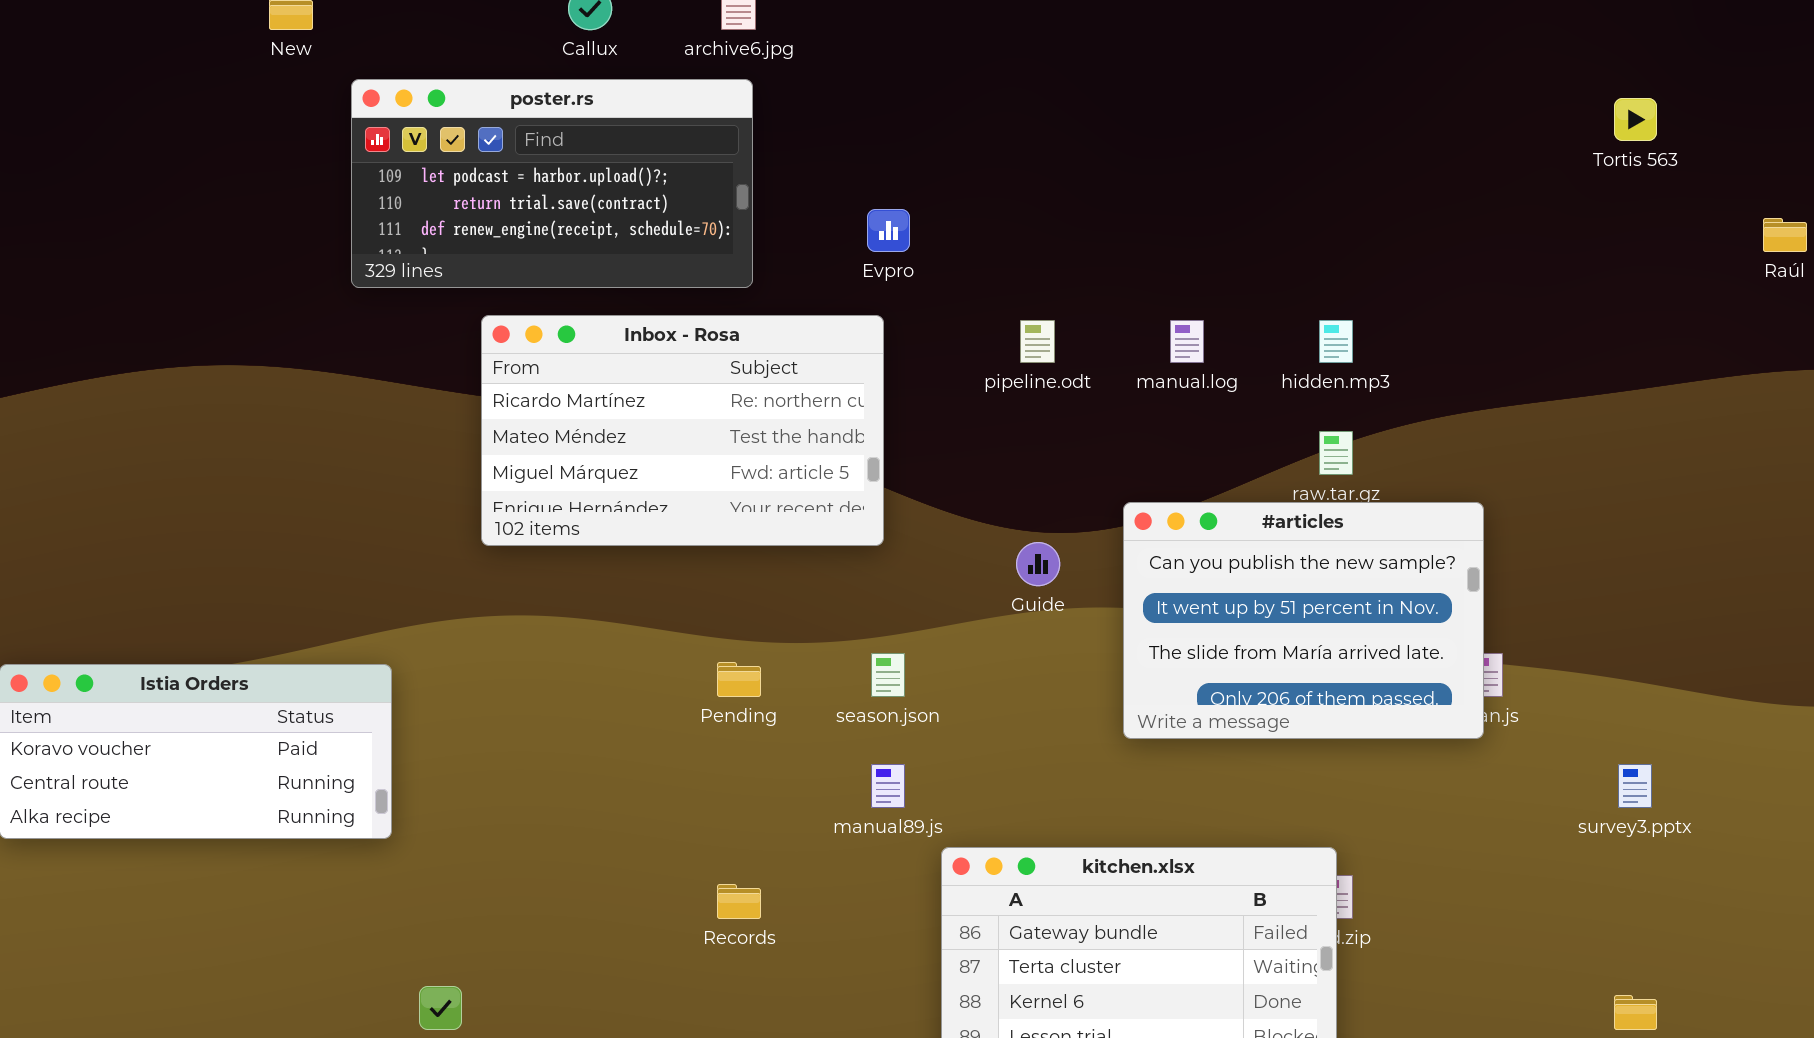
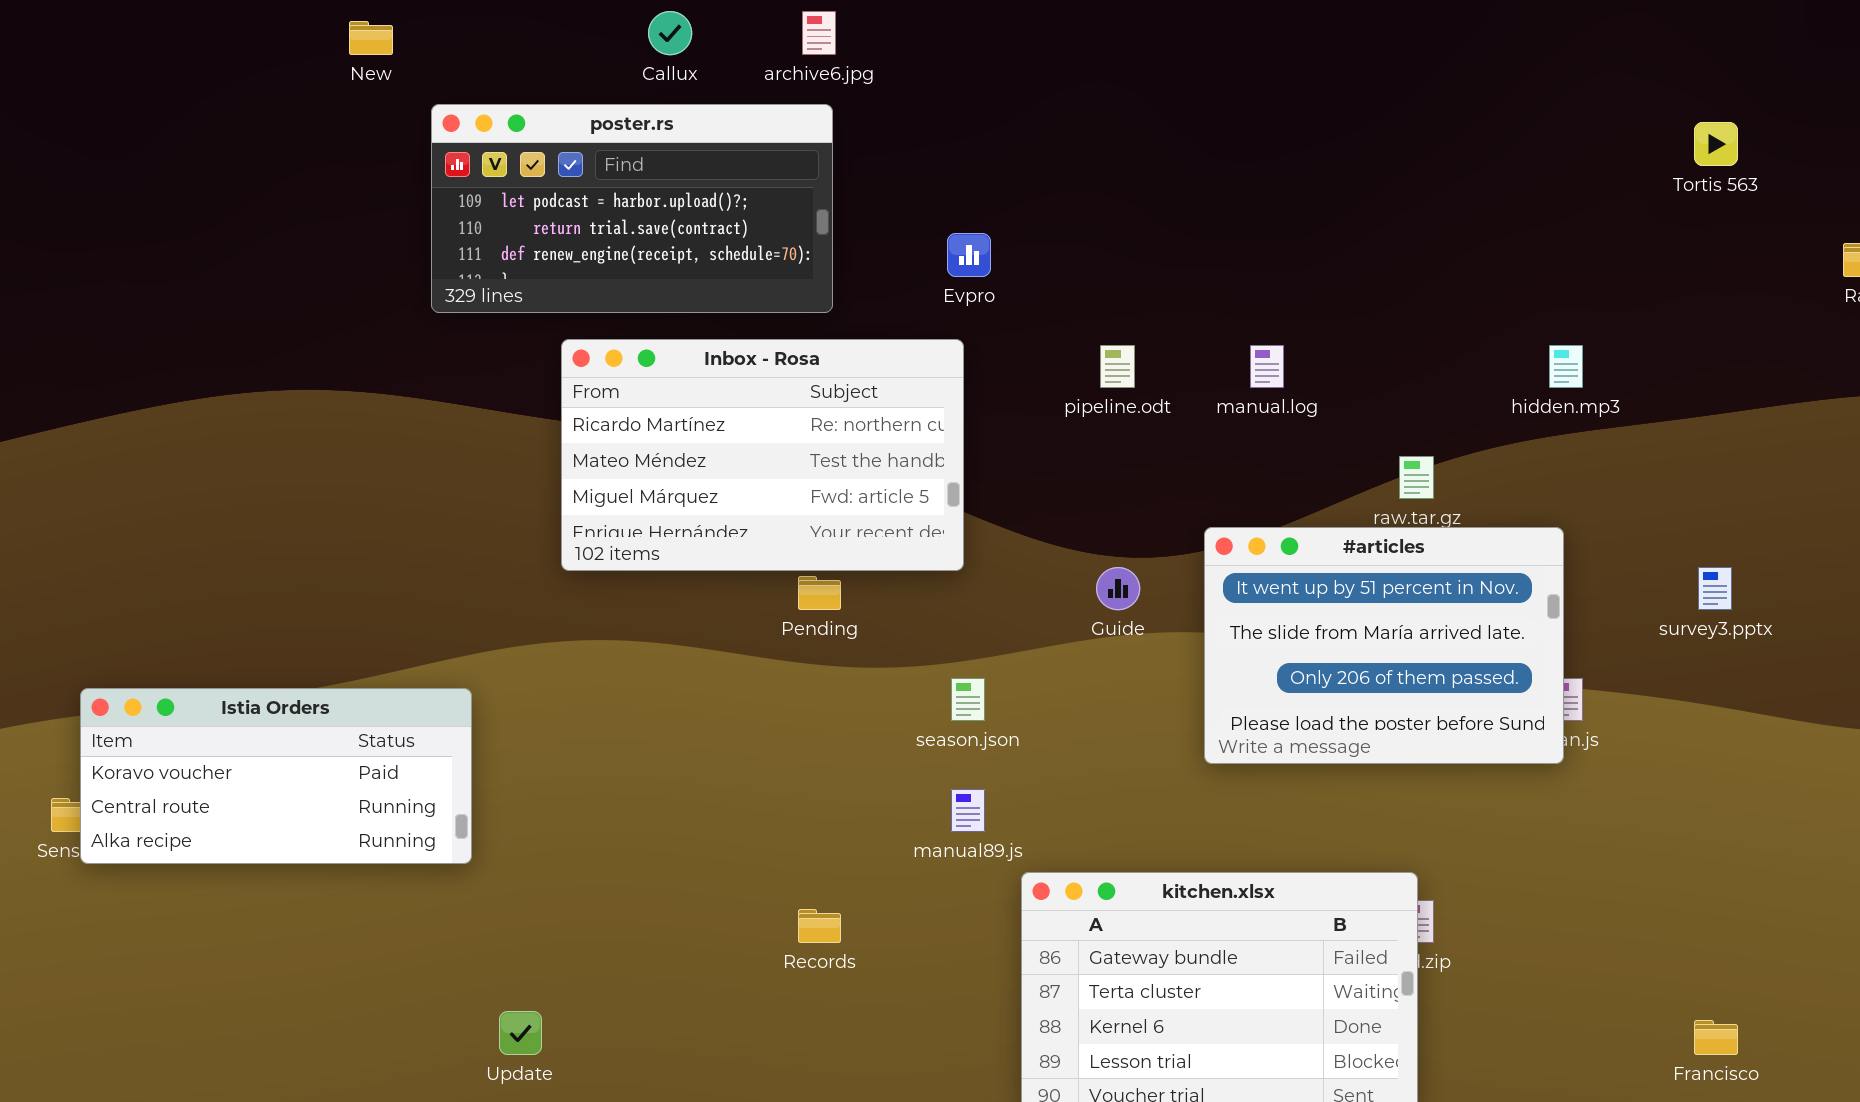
hidden.mp3: [1319,320,1353,363] -> [1549,345,1583,388], moved
#articles: [1123,502,1484,739] -> [1204,527,1564,764], scrolled down 1 row
Pending: [717,662,761,697] -> [798,576,841,610], moved
survey3.pptx: [1618,764,1652,808] -> [1698,567,1732,610], moved

